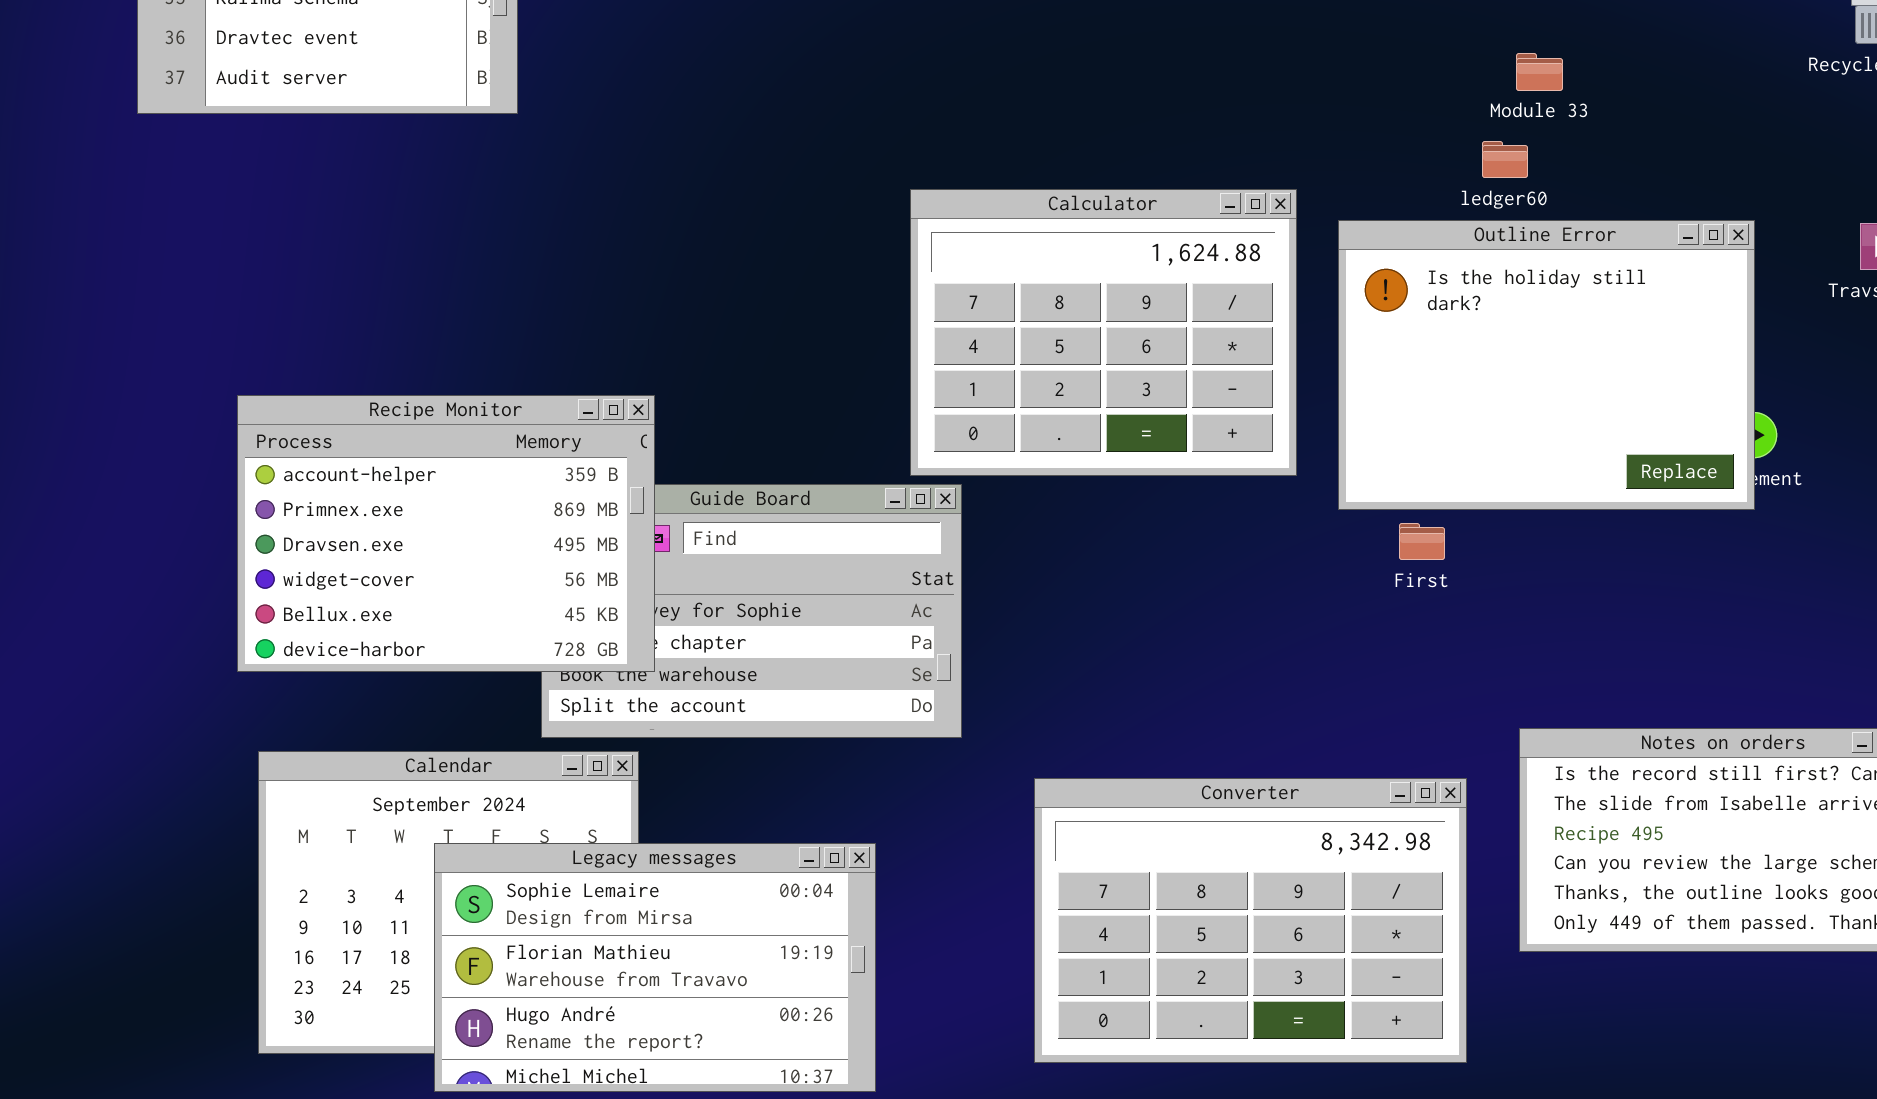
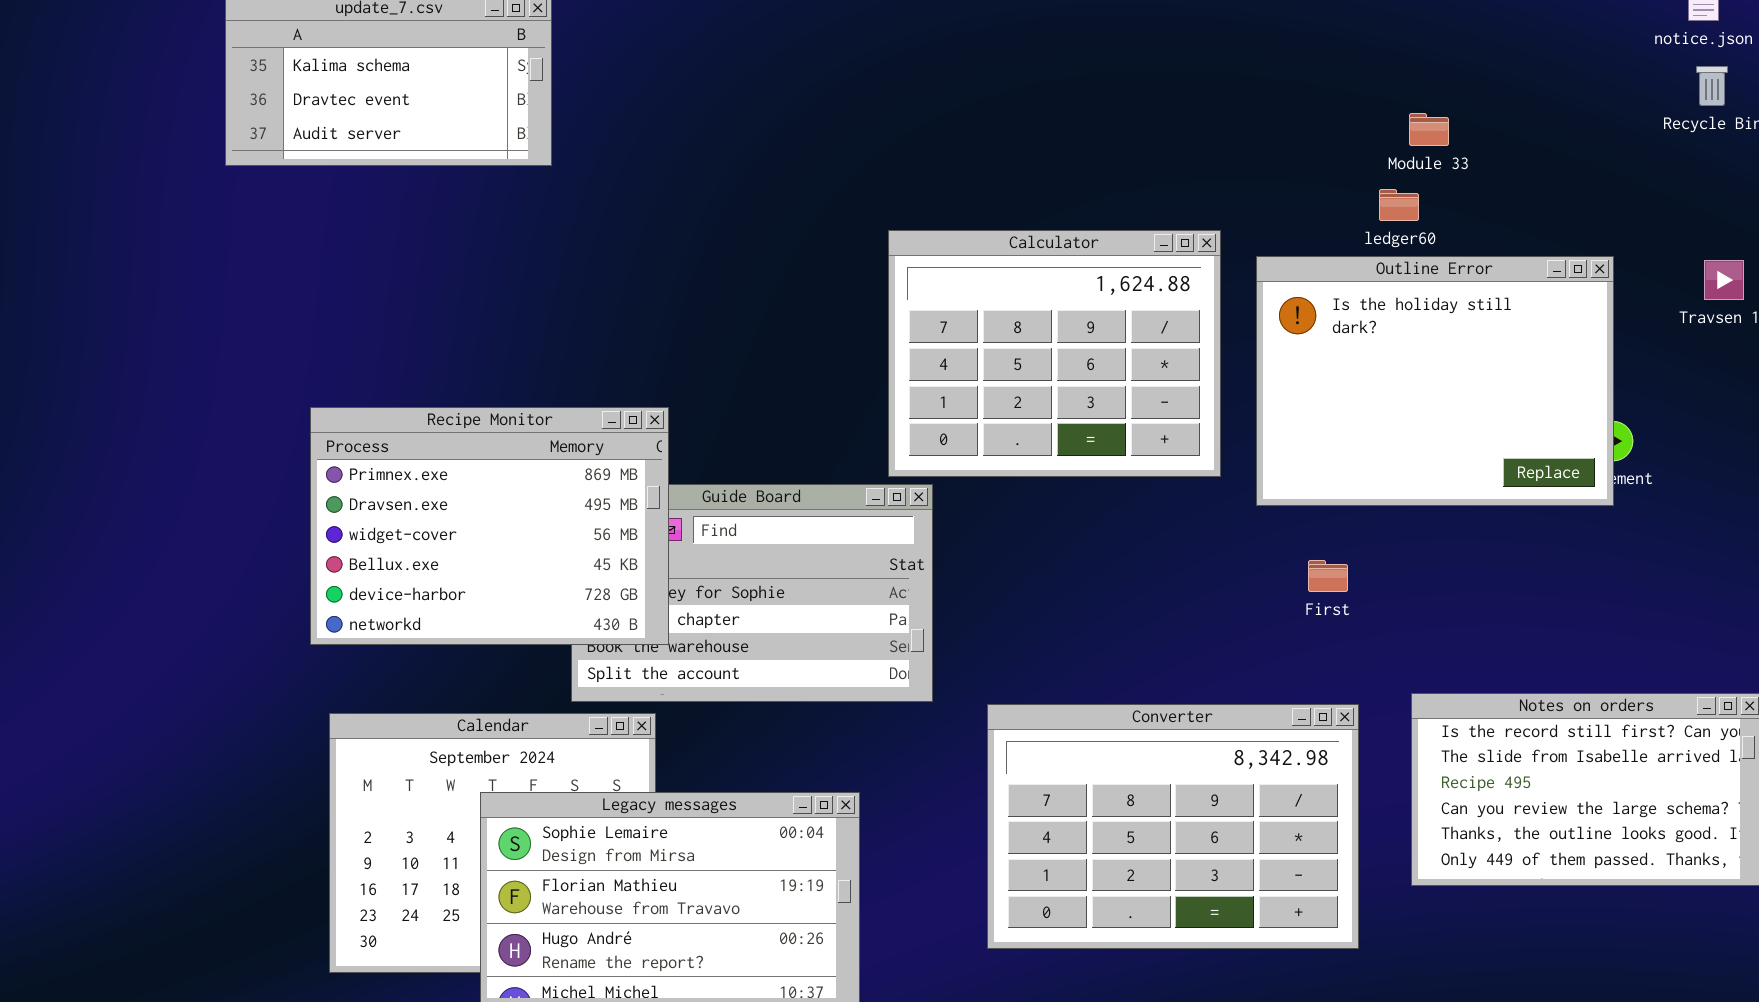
Recipe Monitor: [237,395,655,672] -> [310,407,669,645], scrolled down 1 row
First: [1399,523,1445,560] -> [1308,560,1348,592], moved
Converter: [1034,778,1467,1063] -> [987,704,1359,949], moved

